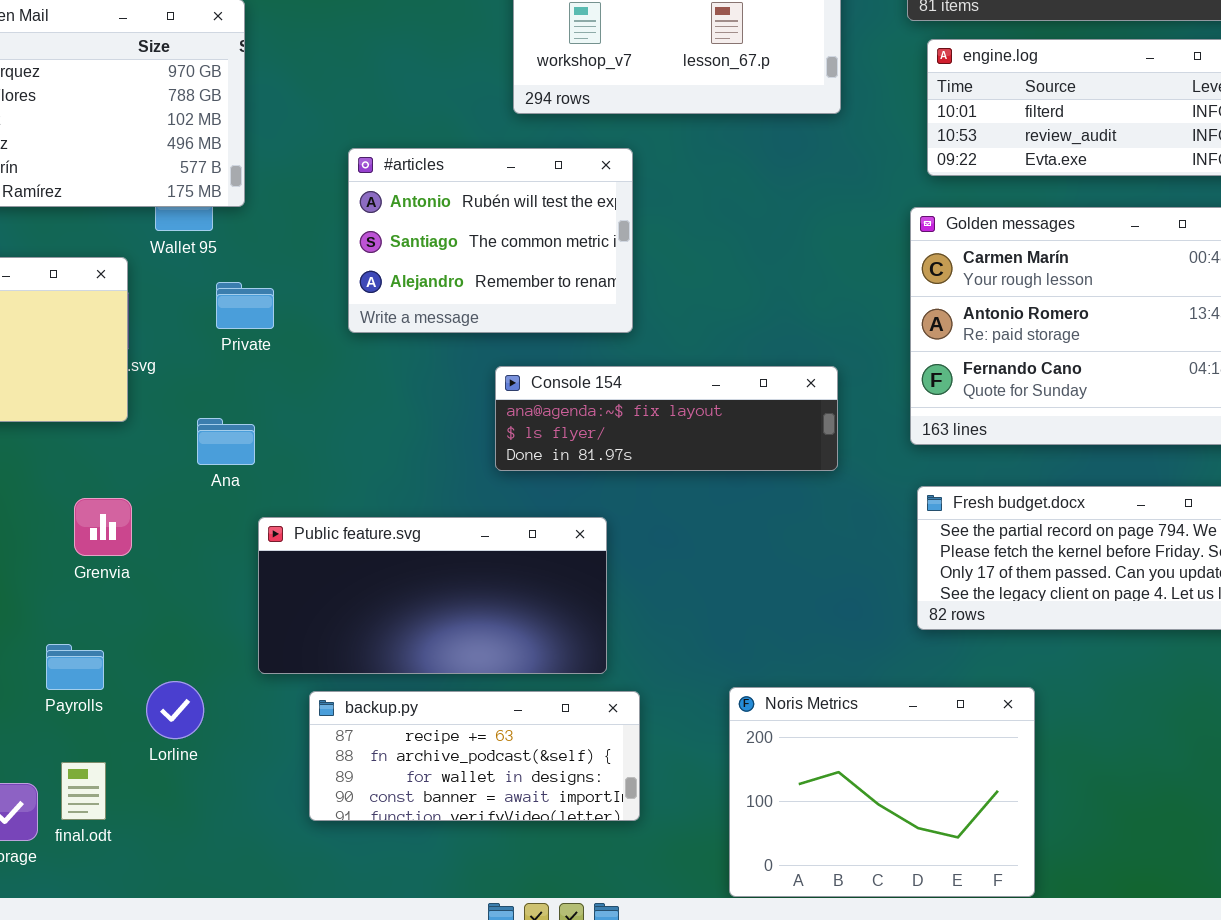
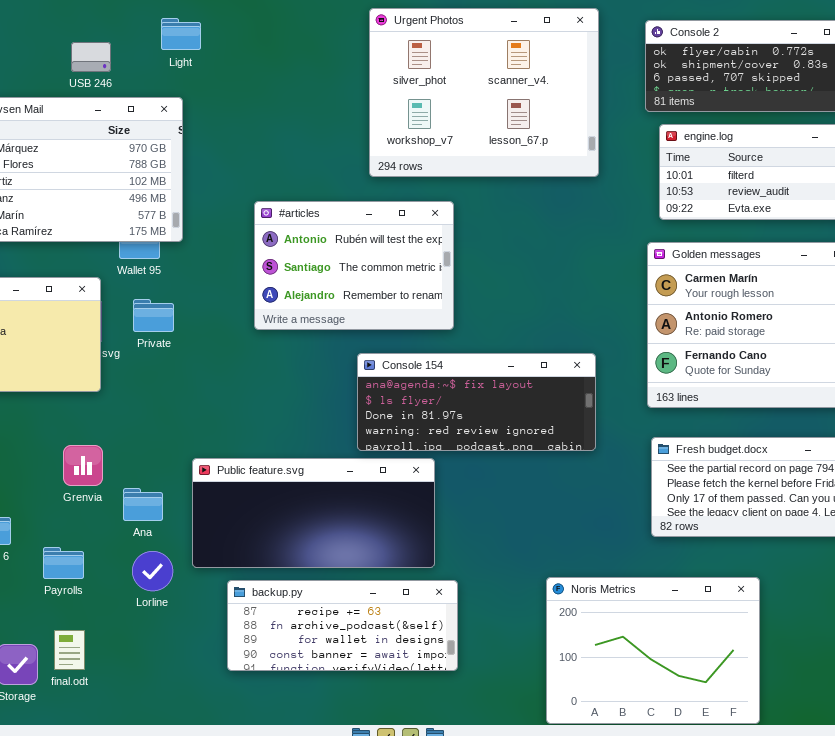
Private: [216,282,274,329] -> [133,299,174,332], moved
Console 154: [495,366,838,471] -> [357,353,596,451], resized
Ana: [197,418,255,465] -> [123,488,163,521], moved
Lorline: [146,681,204,739] -> [132,551,173,591], moved
Noris Metrics: [729,687,1035,897] -> [546,577,760,724], moved

